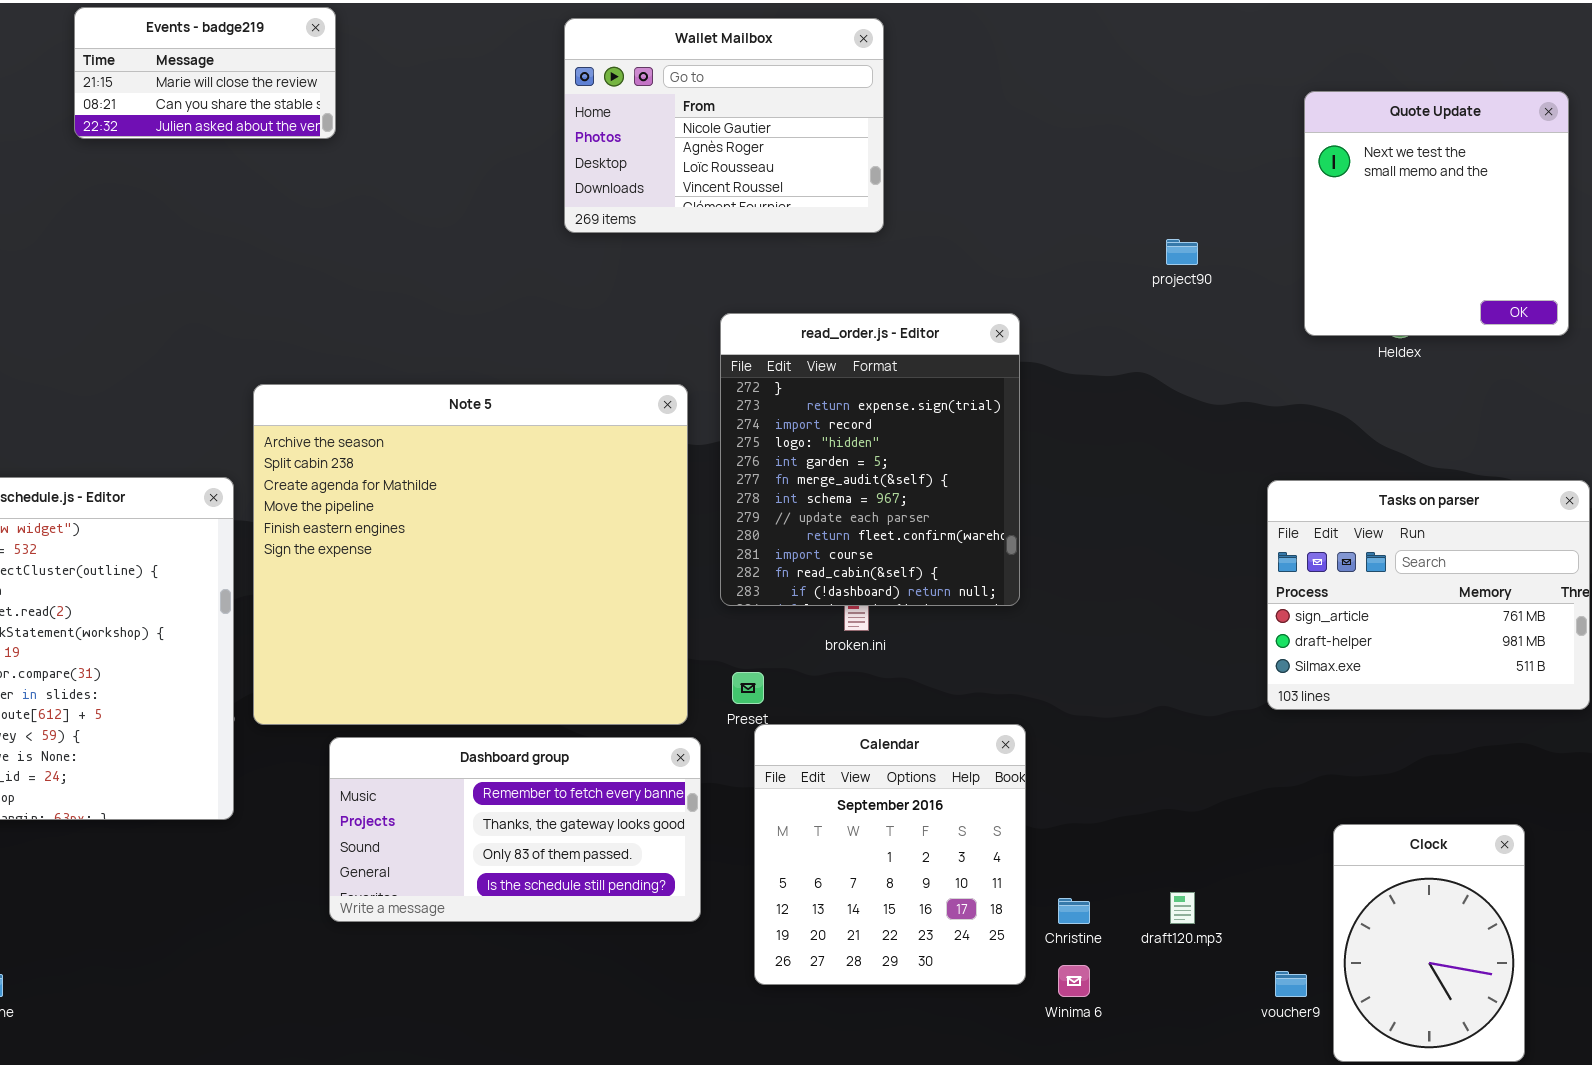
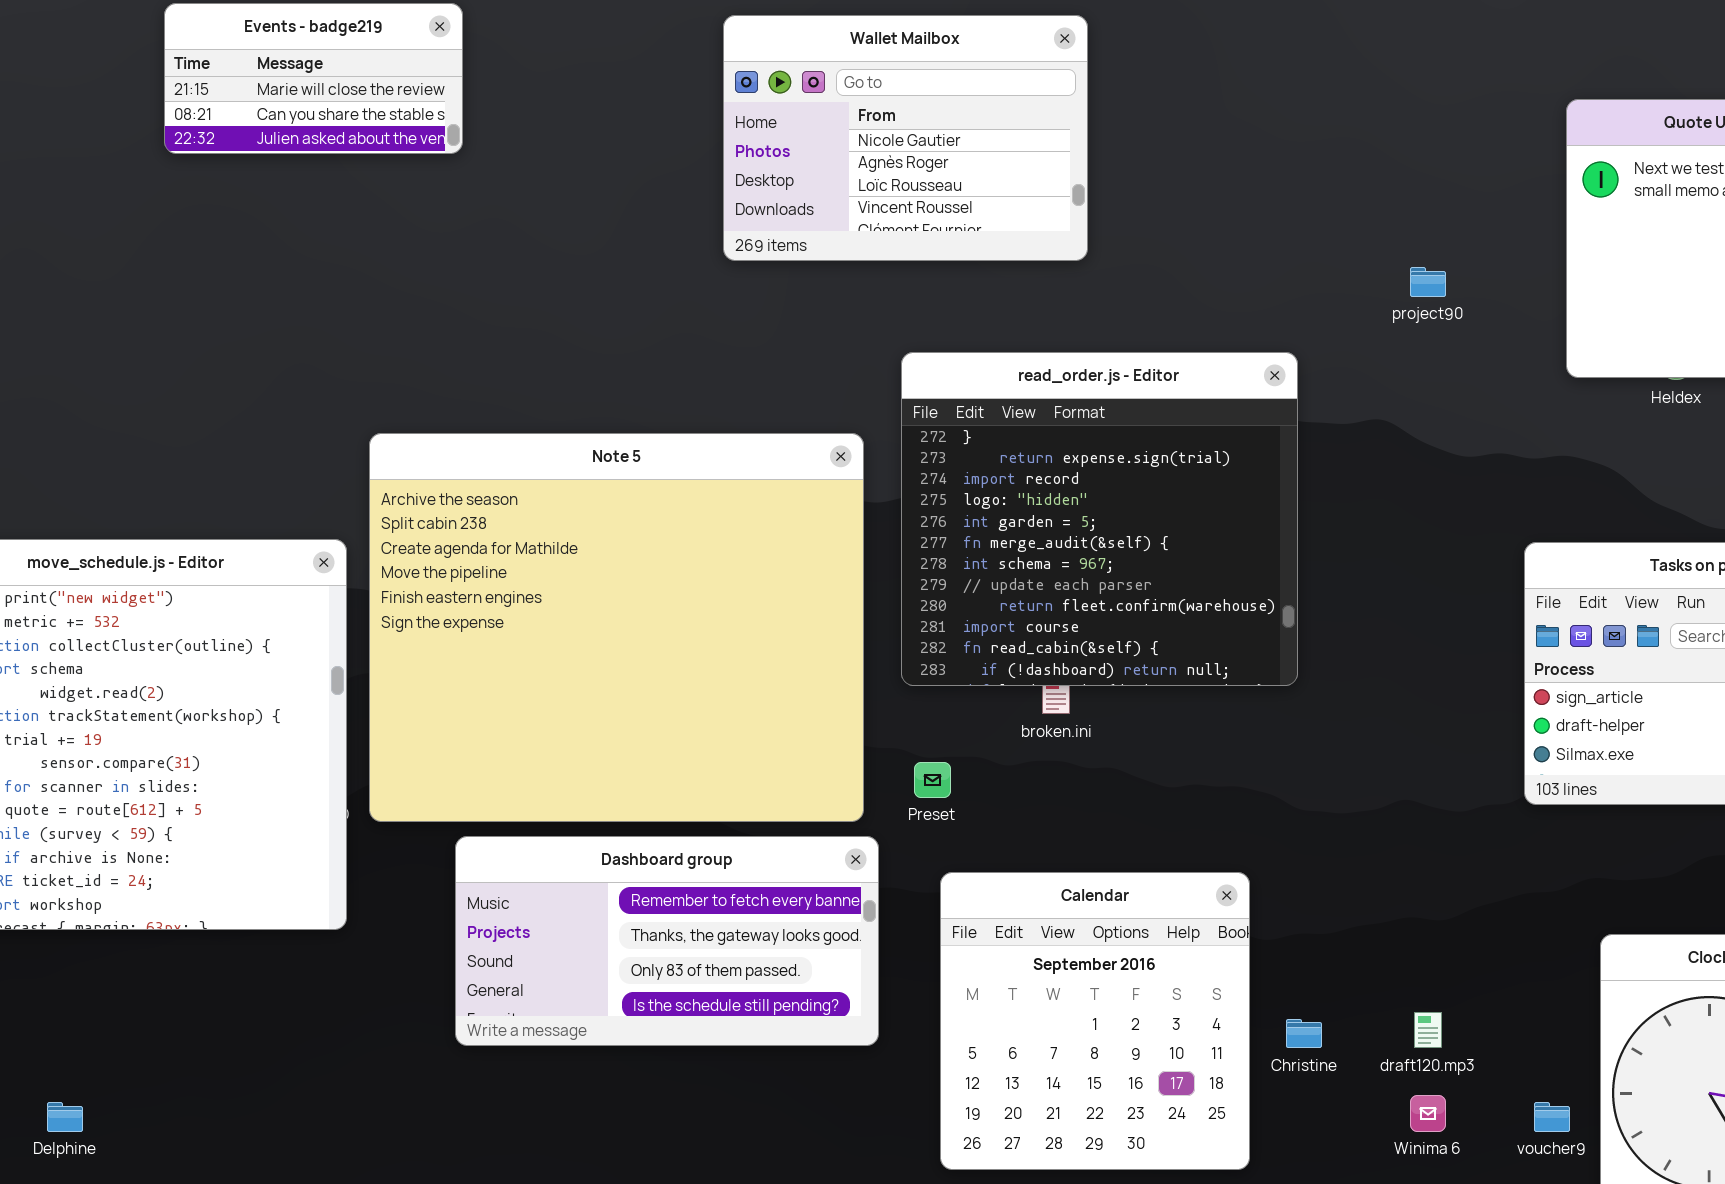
read_order.js - Editor: [720,313,1020,606] -> [901,352,1298,686], resized
Calendar: [754,724,1026,985] -> [940,872,1250,1170], moved
Winima 6: [1058,965,1090,997] -> [1410,1095,1446,1132], moved

